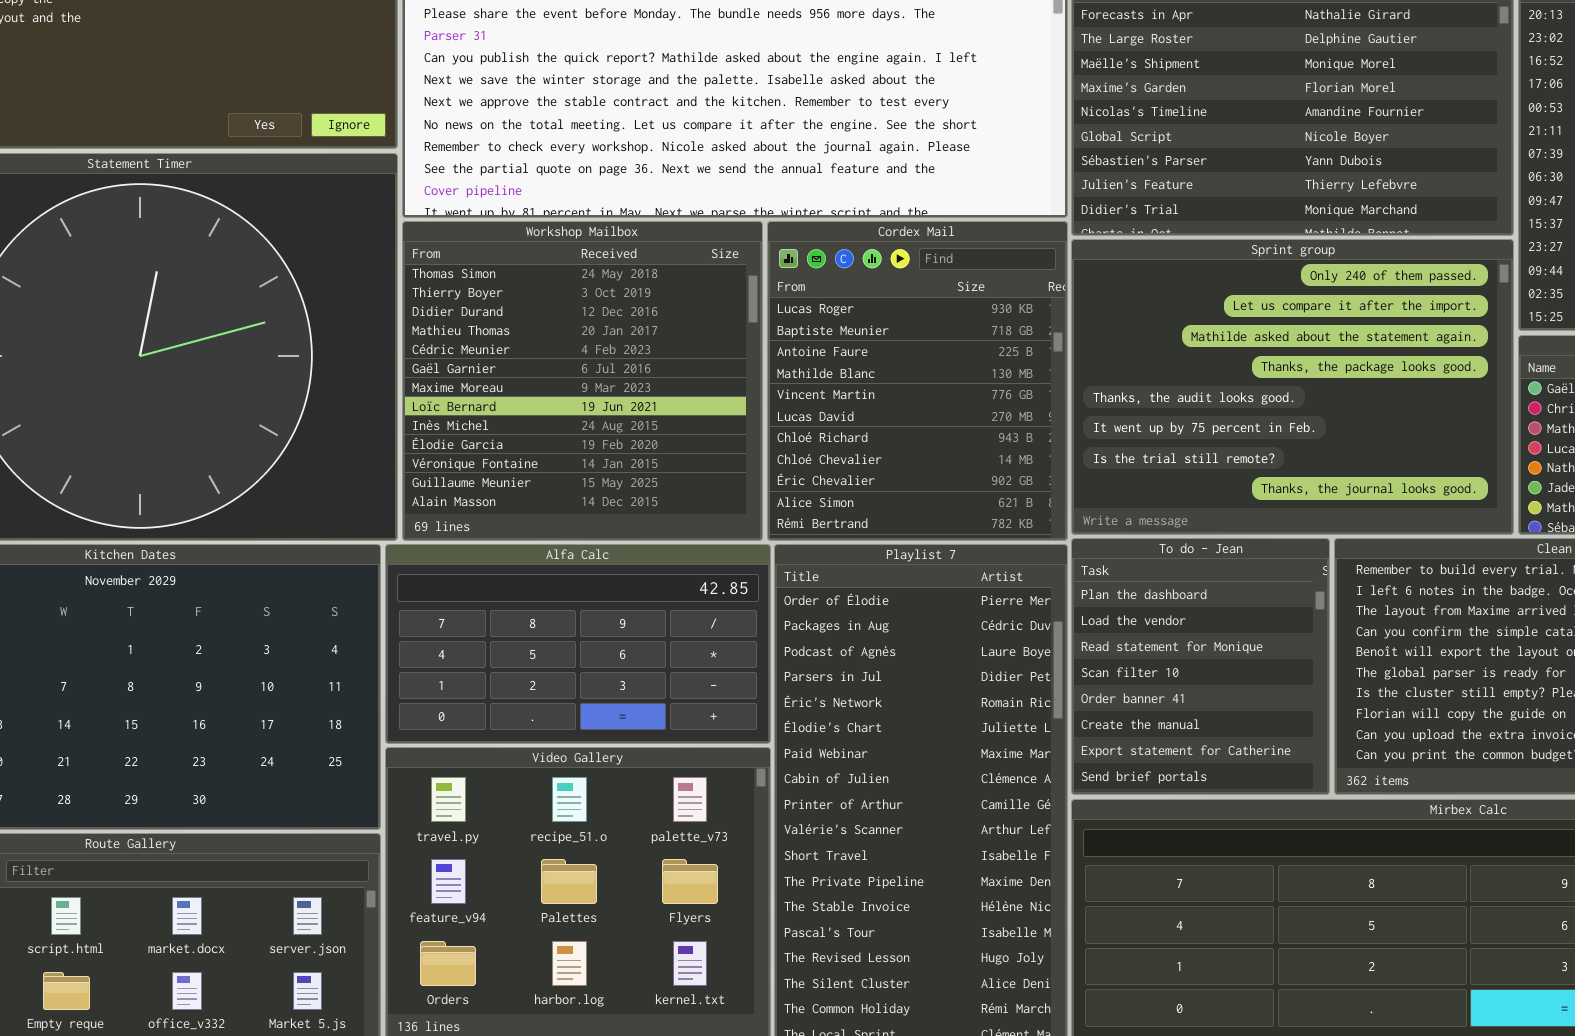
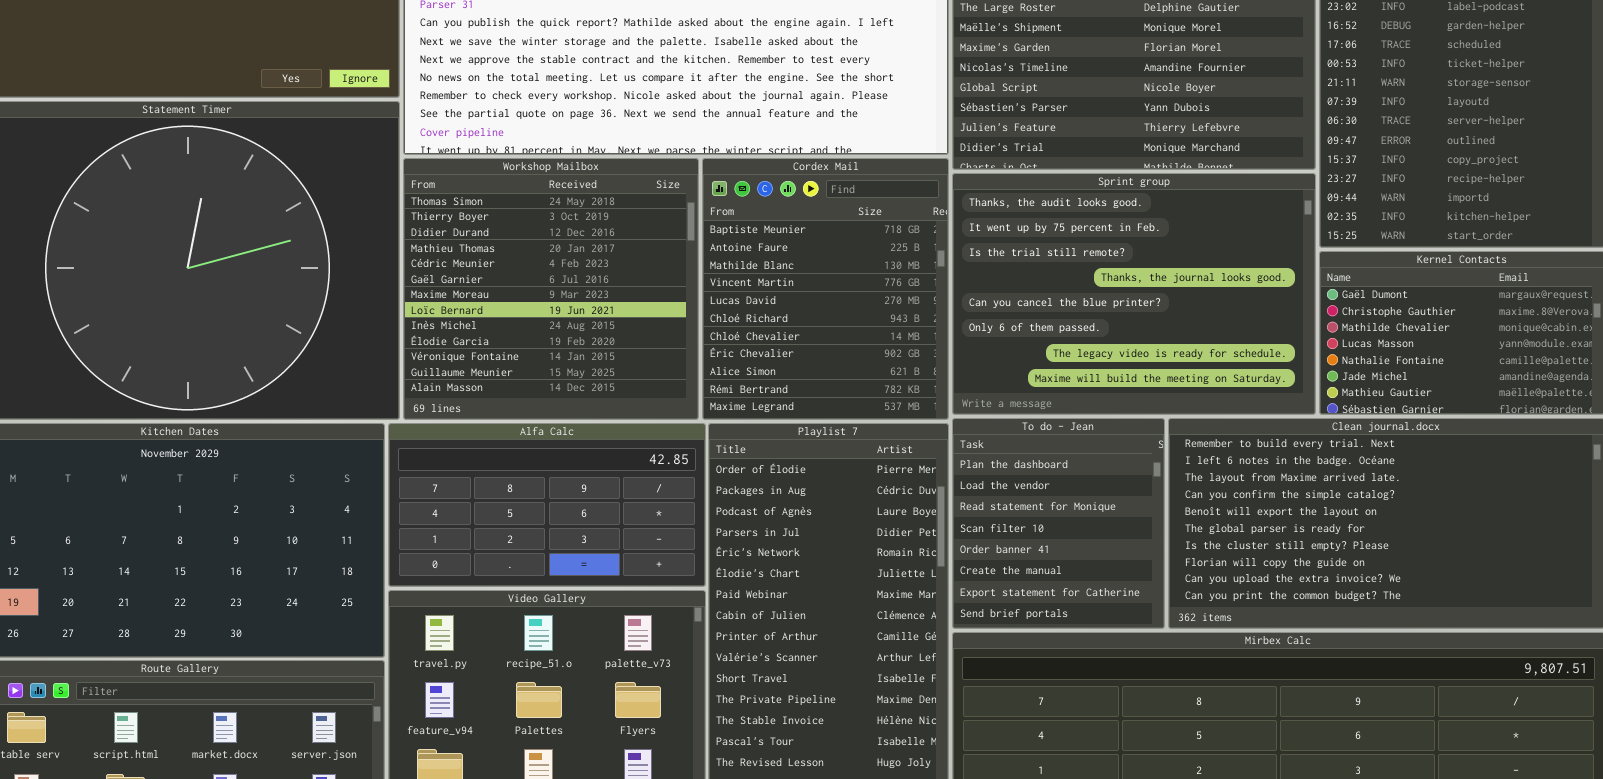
Cordex Mail: [767,221,1068,541] -> [702,158,949,420], scrolled down 1 row
Sprint group: [1071,239,1514,535] -> [952,173,1316,415], scrolled down 4 rows

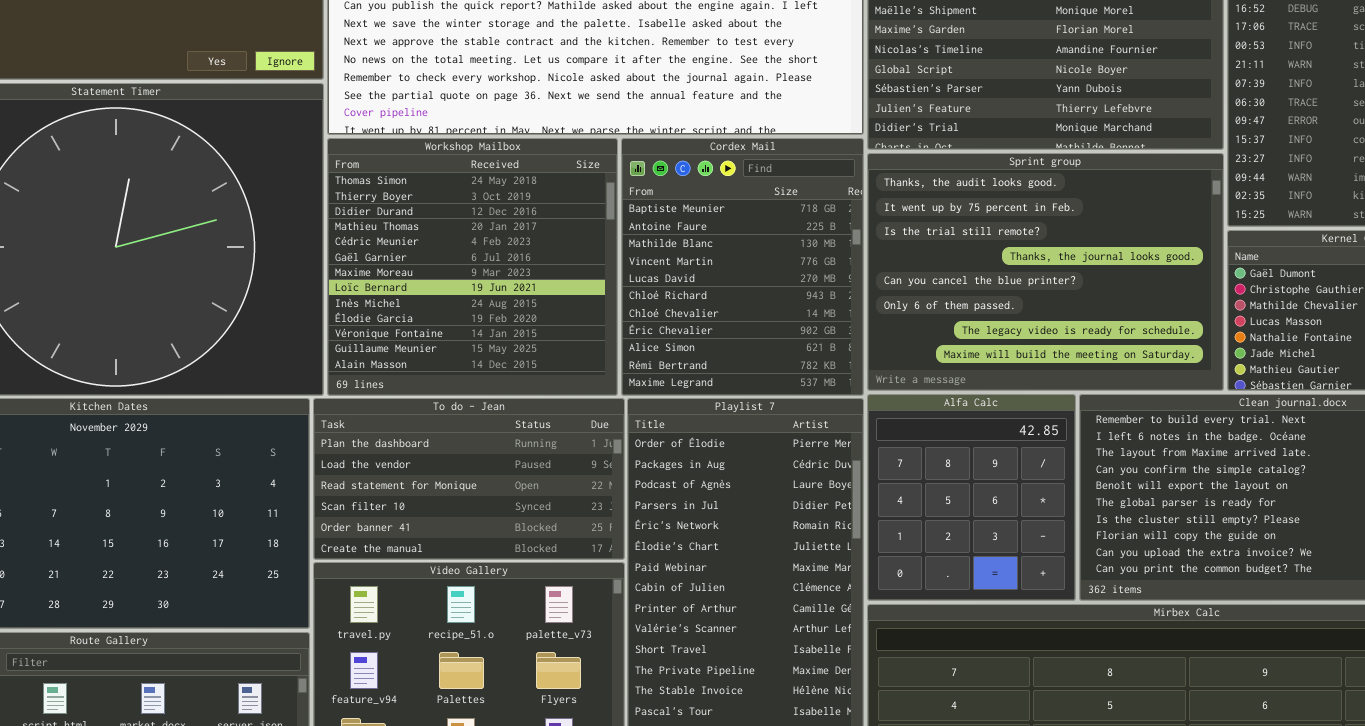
To do - Jean: [952,418,1165,629] -> [313,398,625,560], moved, resized
Alfa Calc: [388,423,706,587] -> [867,394,1076,601], moved, resized

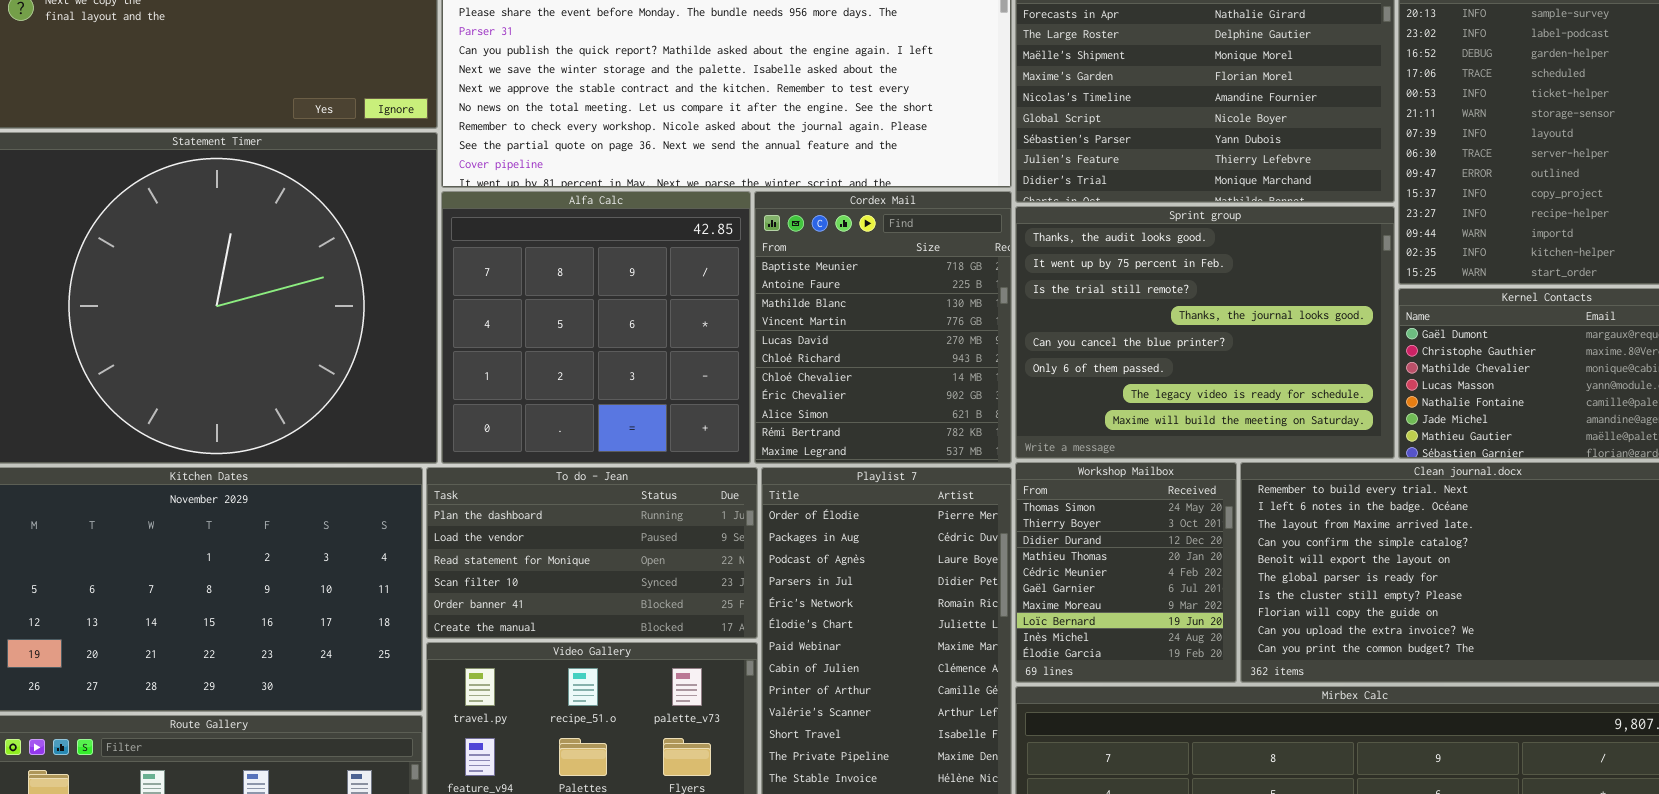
Workshop Mailbox: [327,138,618,396] -> [1015,462,1237,683], moved, resized
Alfa Calc: [867,394,1076,601] -> [441,191,751,464], moved, resized

